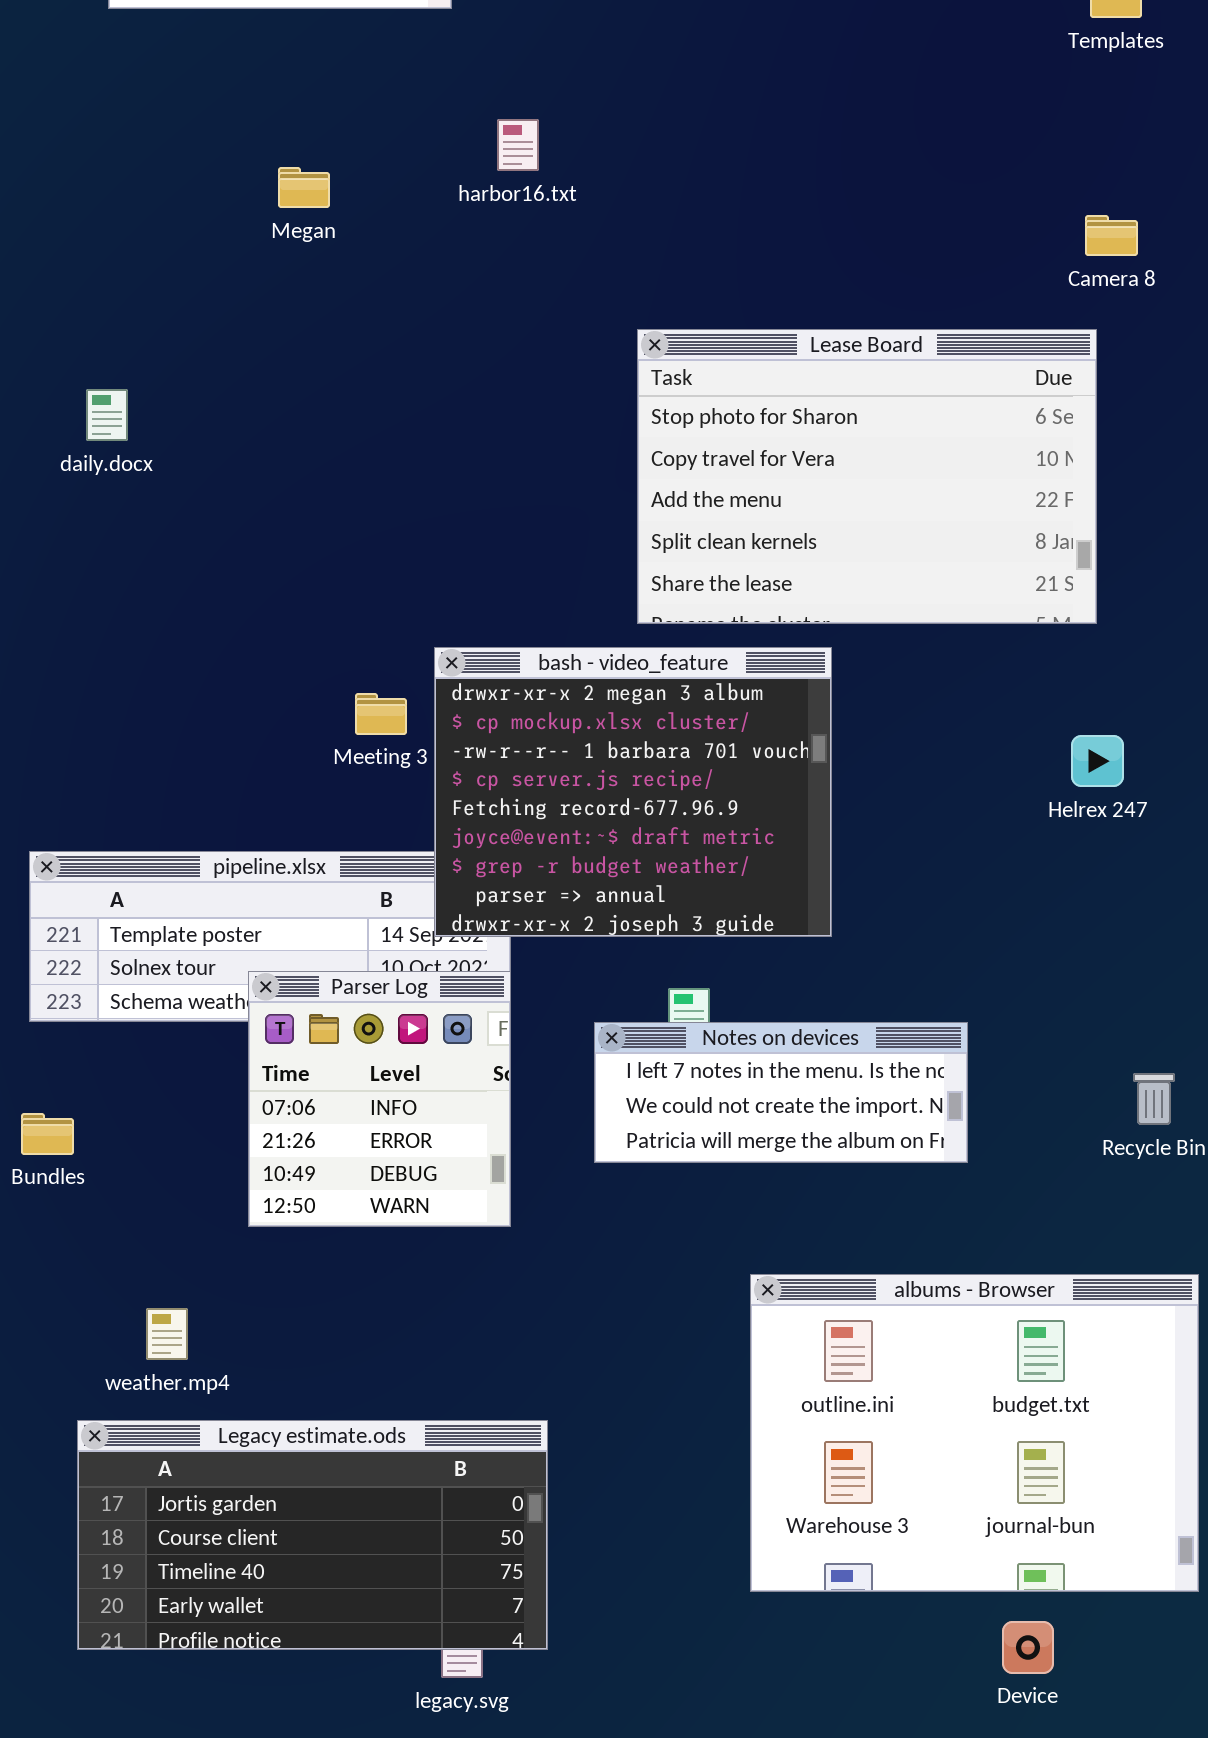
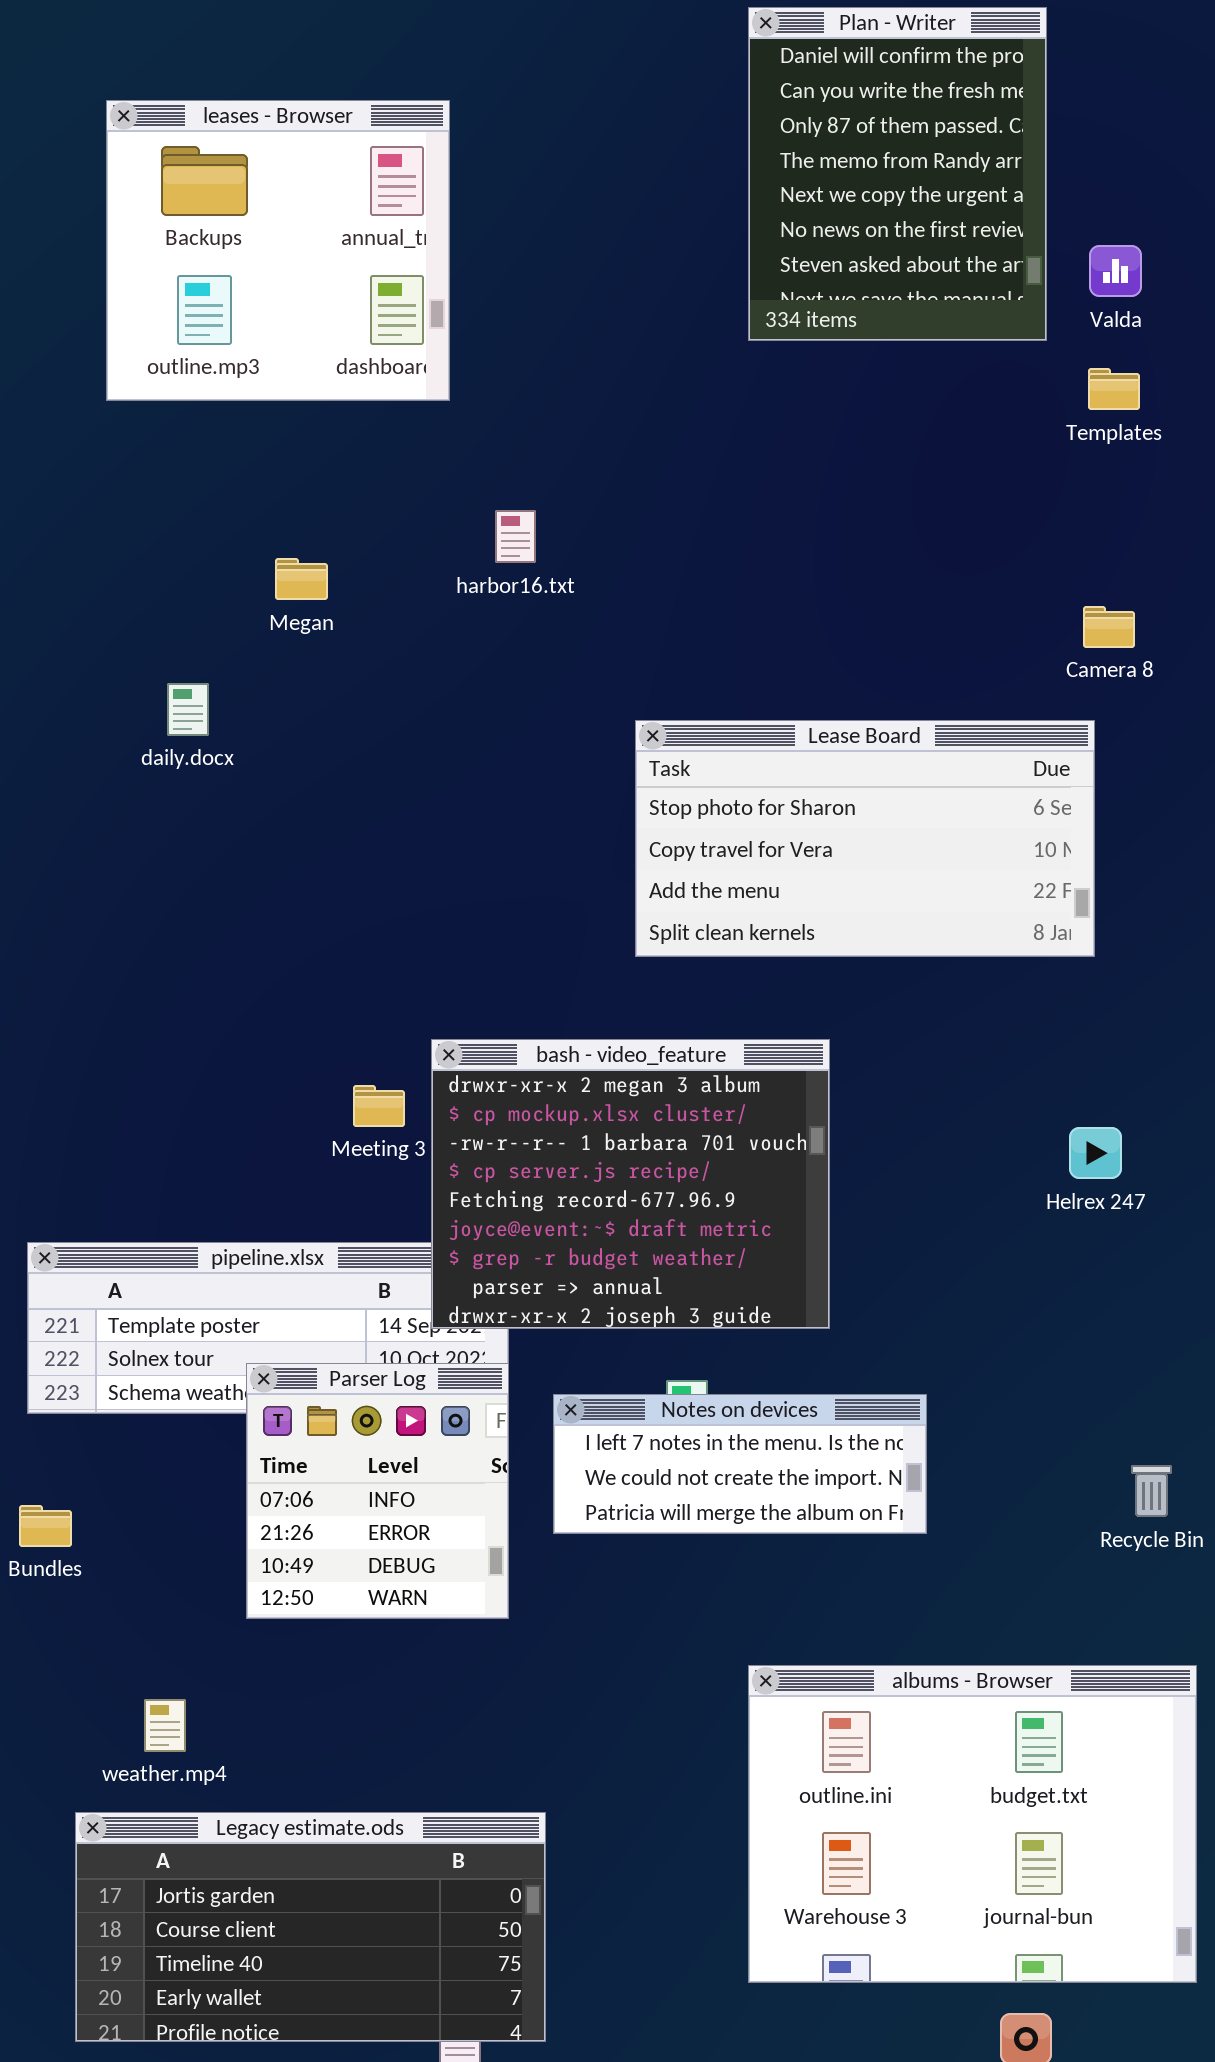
Lease Board: [637,329,1097,624] -> [635,720,1095,957], resized
daily.docx: [86,389,128,441] -> [167,683,209,736], moved
Notes on devices: [594,1022,968,1163] -> [553,1394,927,1534], moved

